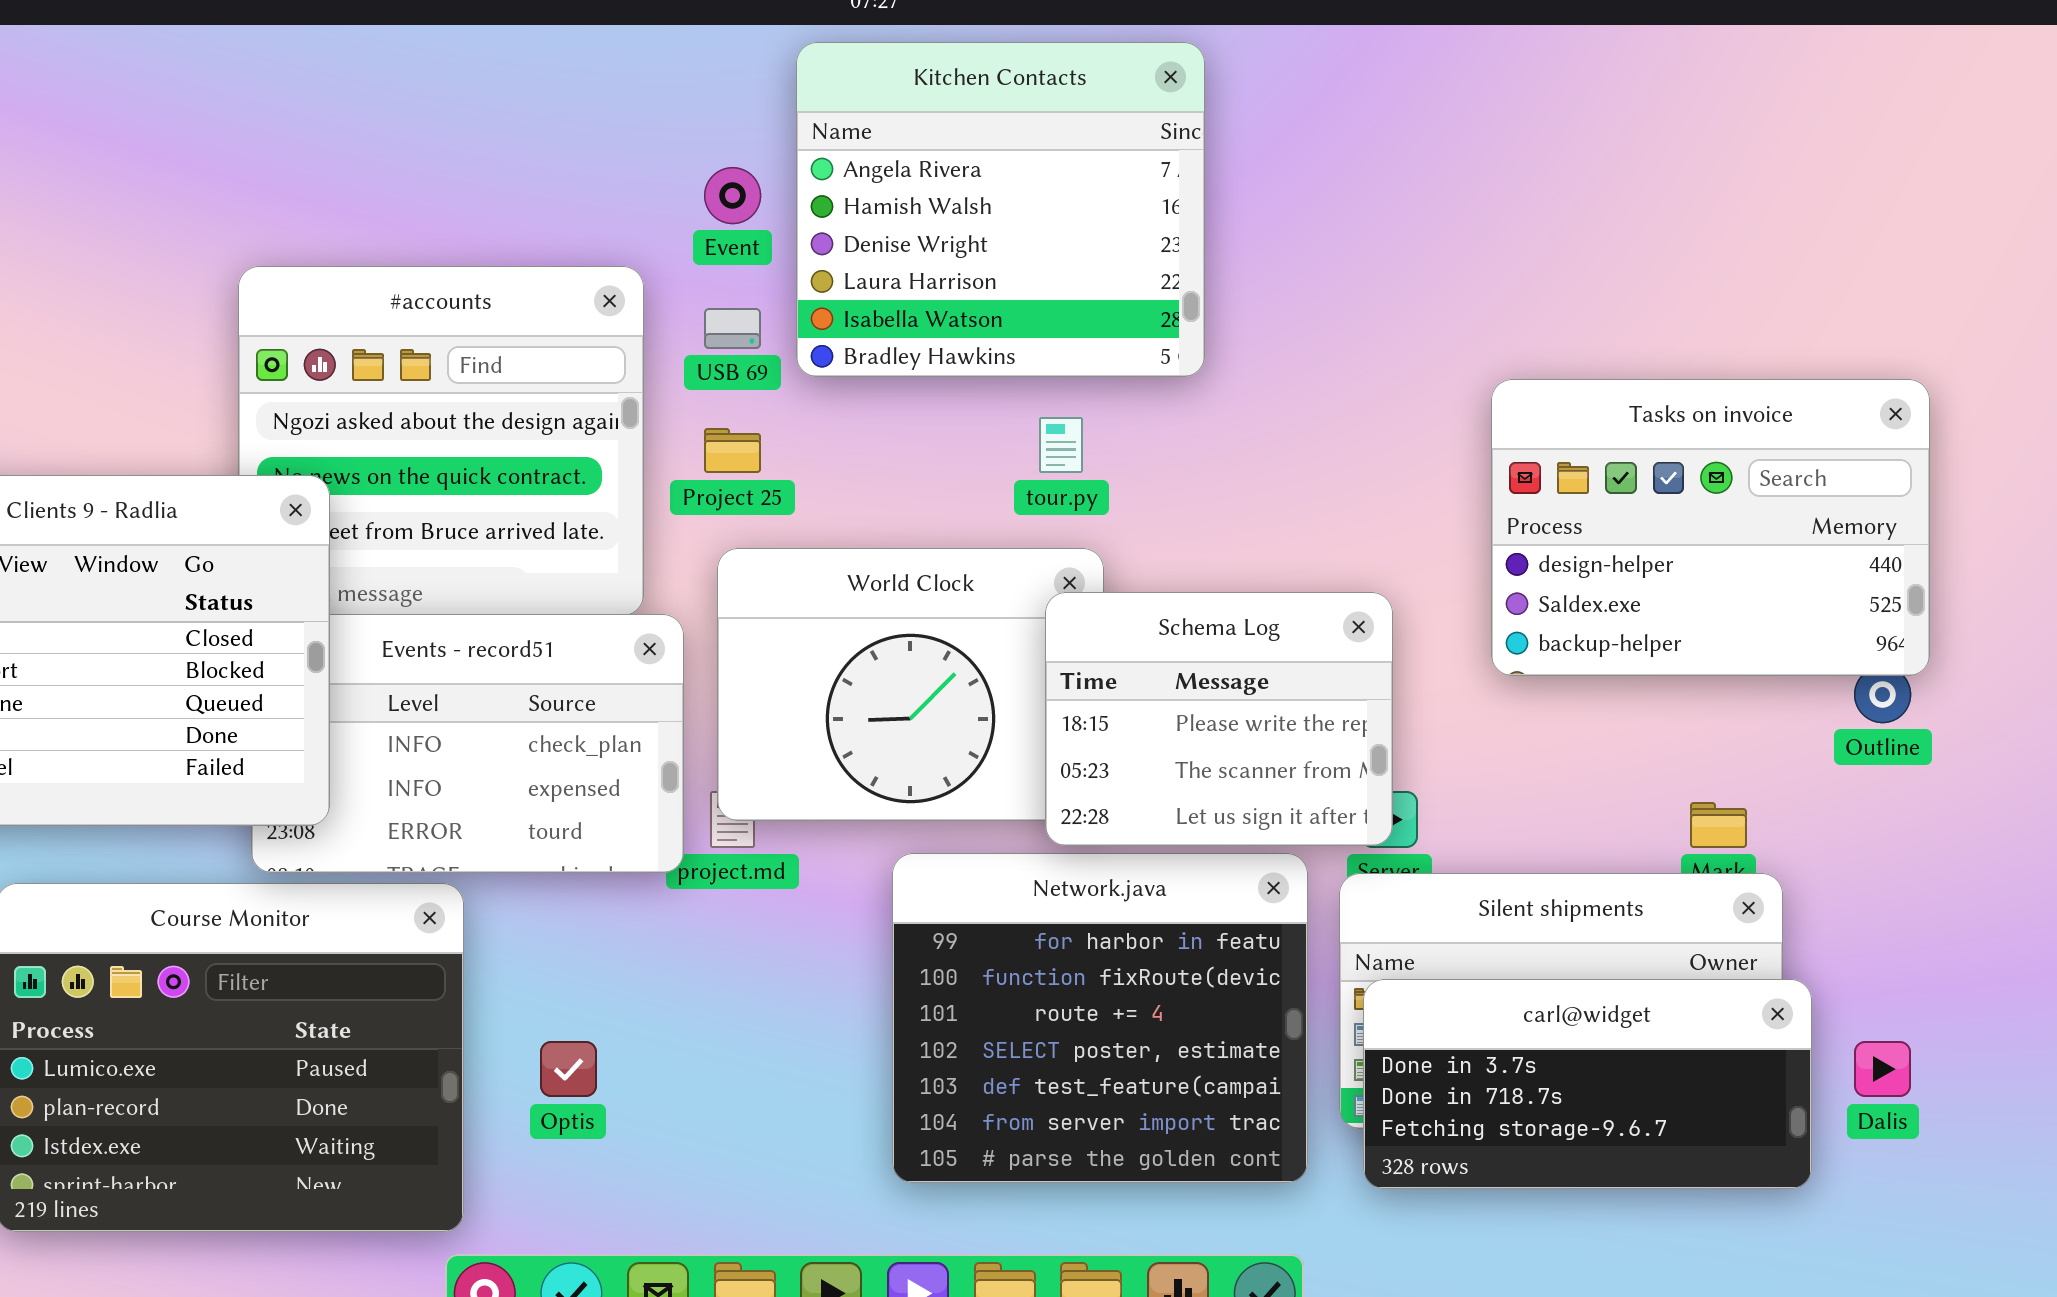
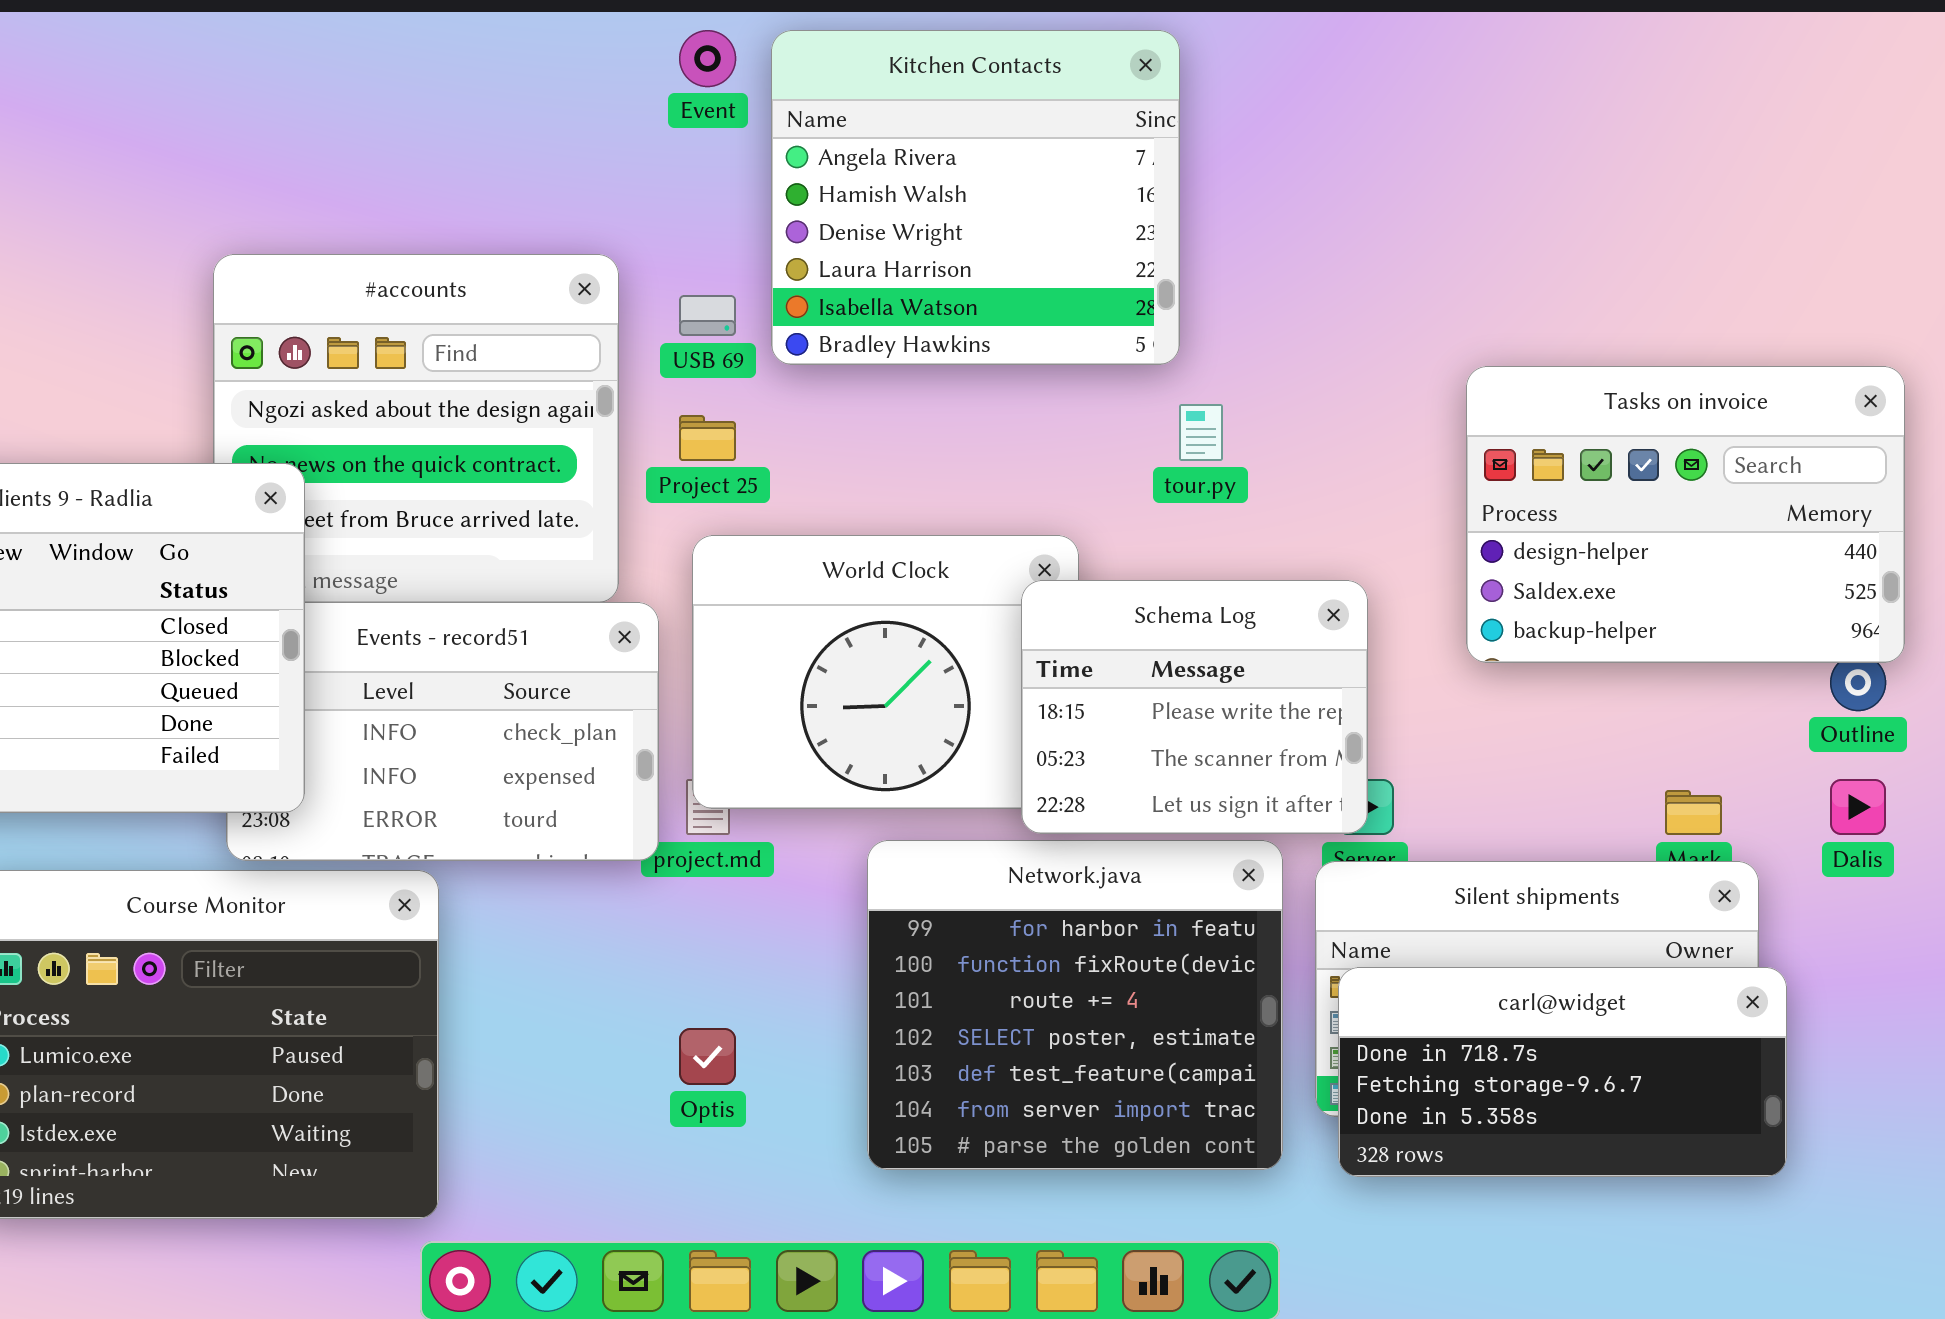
Event: [704,167,761,224] -> [679,30,736,87], moved
tour.py: [1039,417,1083,473] -> [1179,404,1223,461], moved
carl@widget: [1363,979,1812,1189] -> [1338,967,1787,1177], scrolled down 1 row
Optis: [540,1041,597,1097] -> [679,1028,736,1085], moved
Dalis: [1854,1041,1911,1097] -> [1830,779,1886,835], moved

